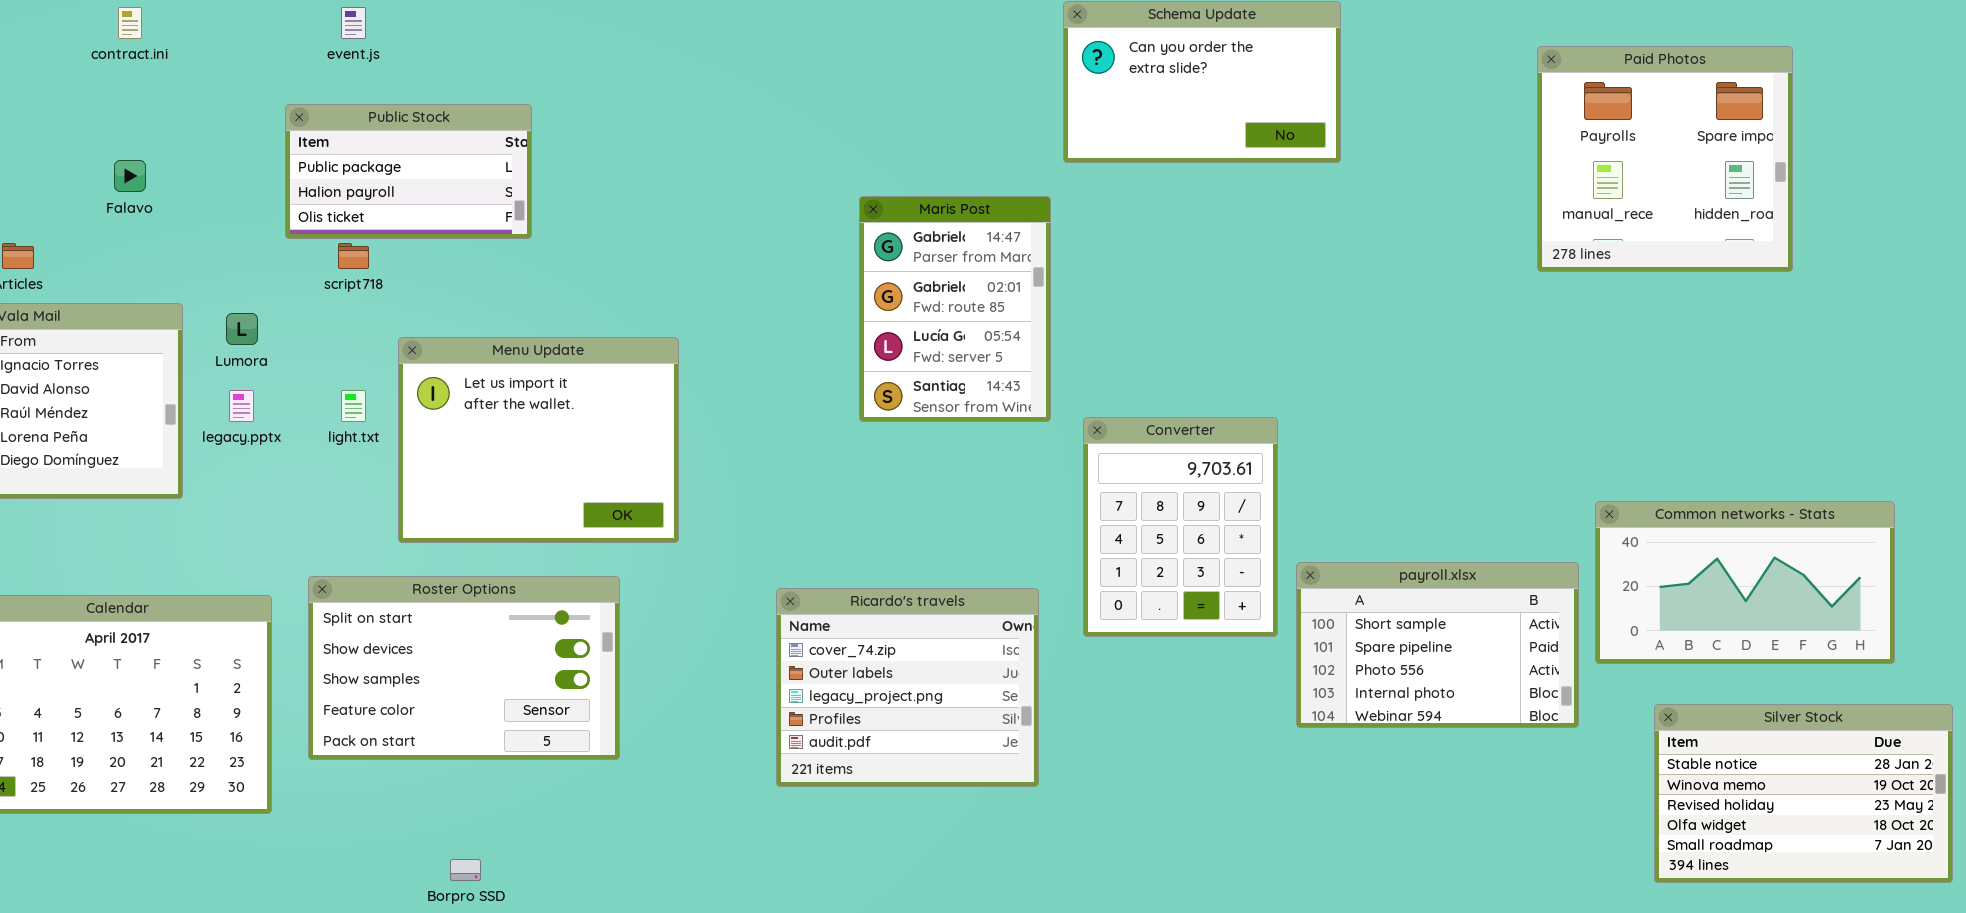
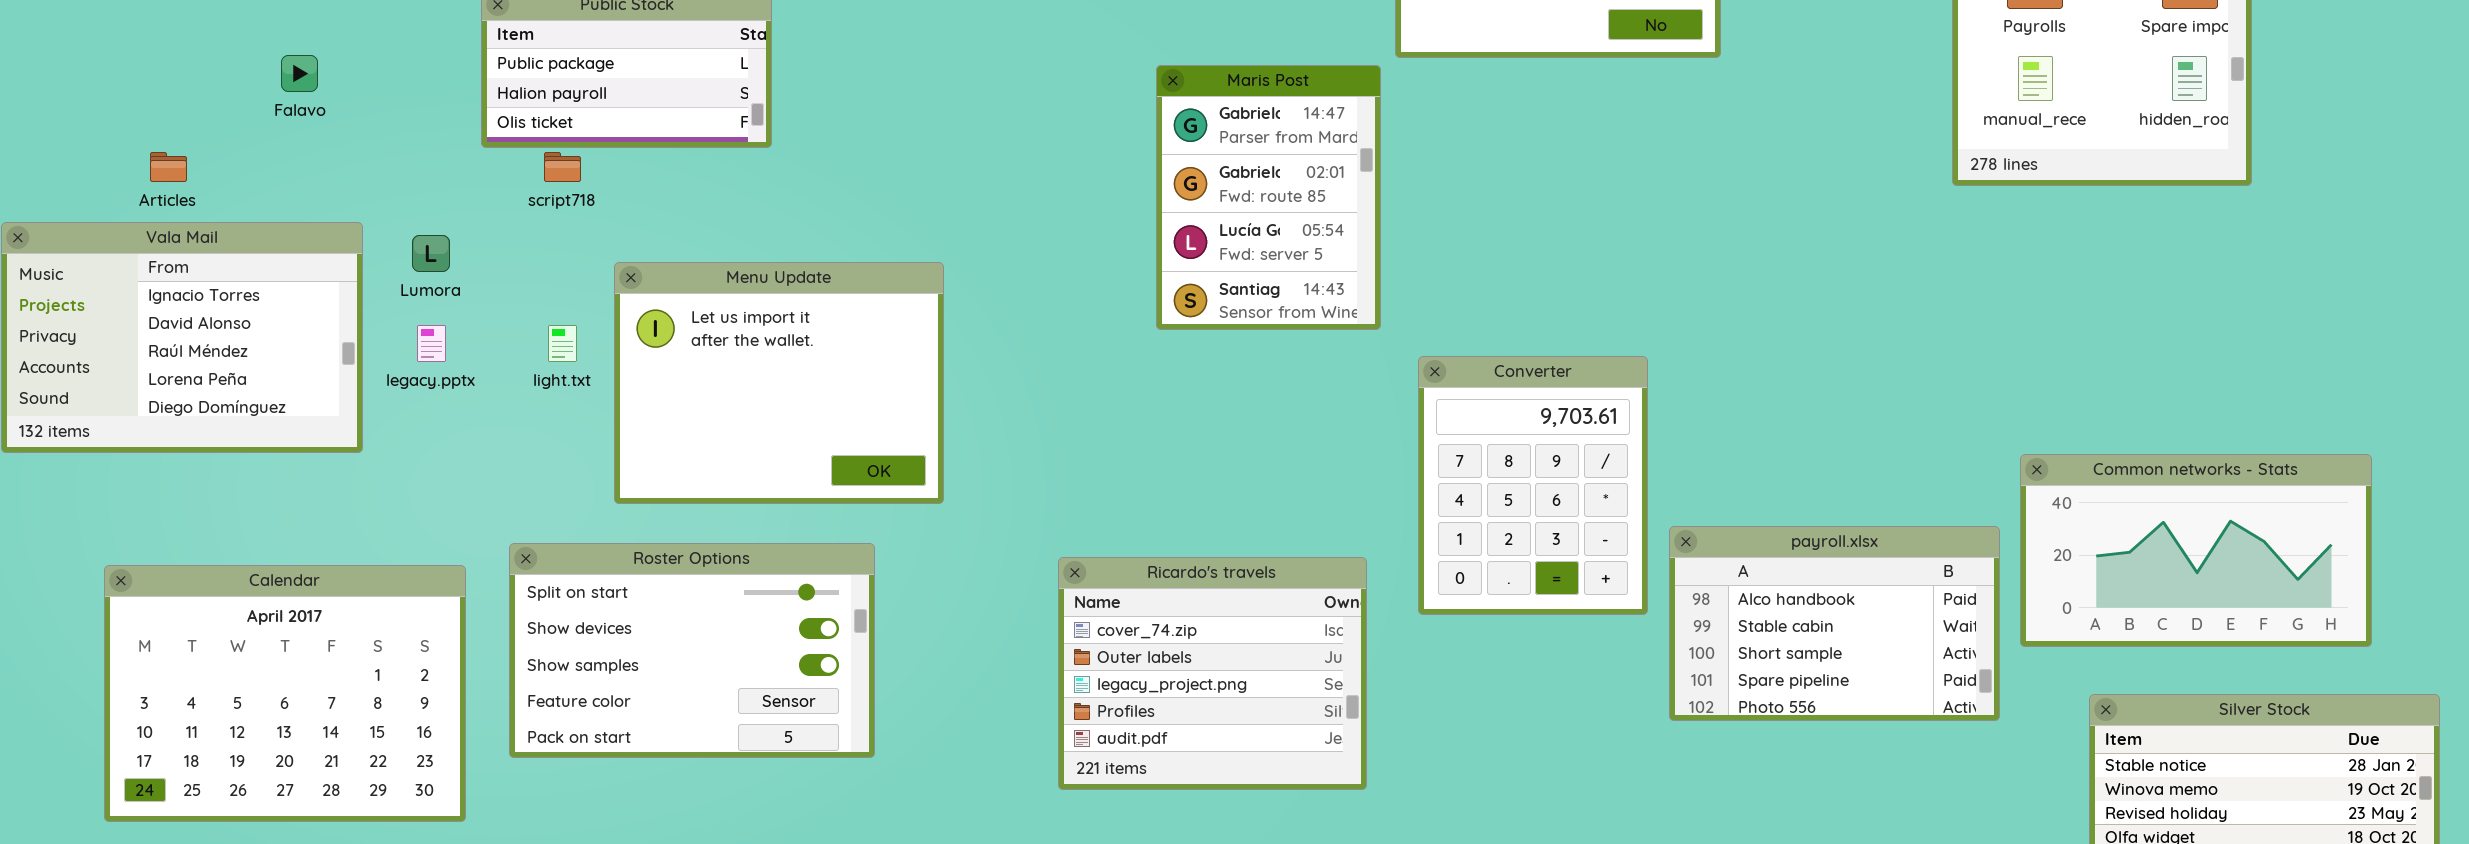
Maris Post: [859,196,1051,422] -> [1156,65,1381,330], moved
payroll.xlsx: [1296,562,1579,728] -> [1669,526,2000,721], scrolled up 2 rows

